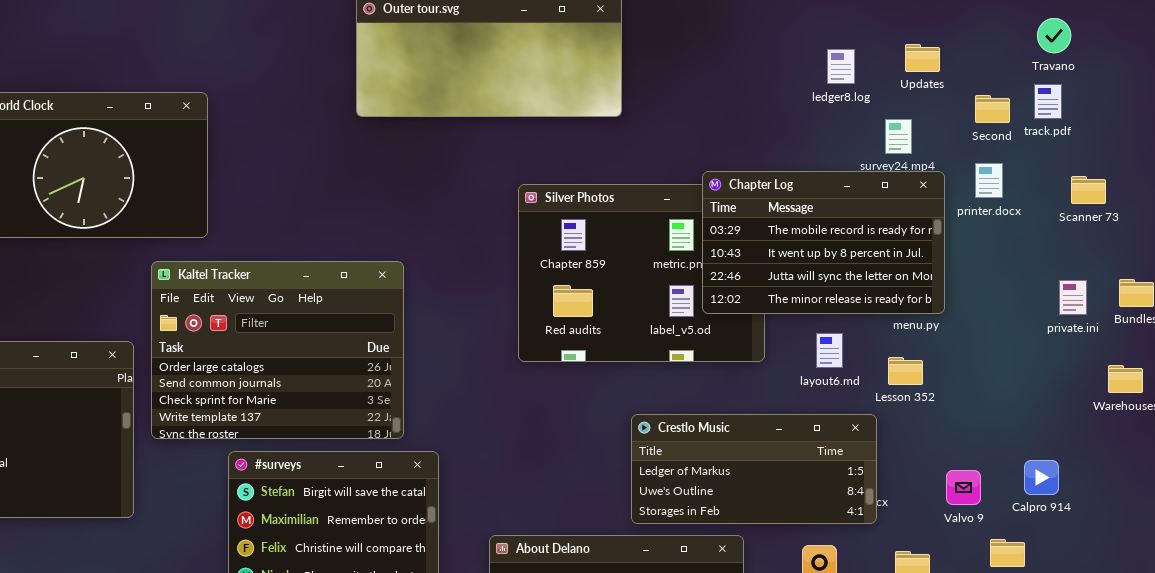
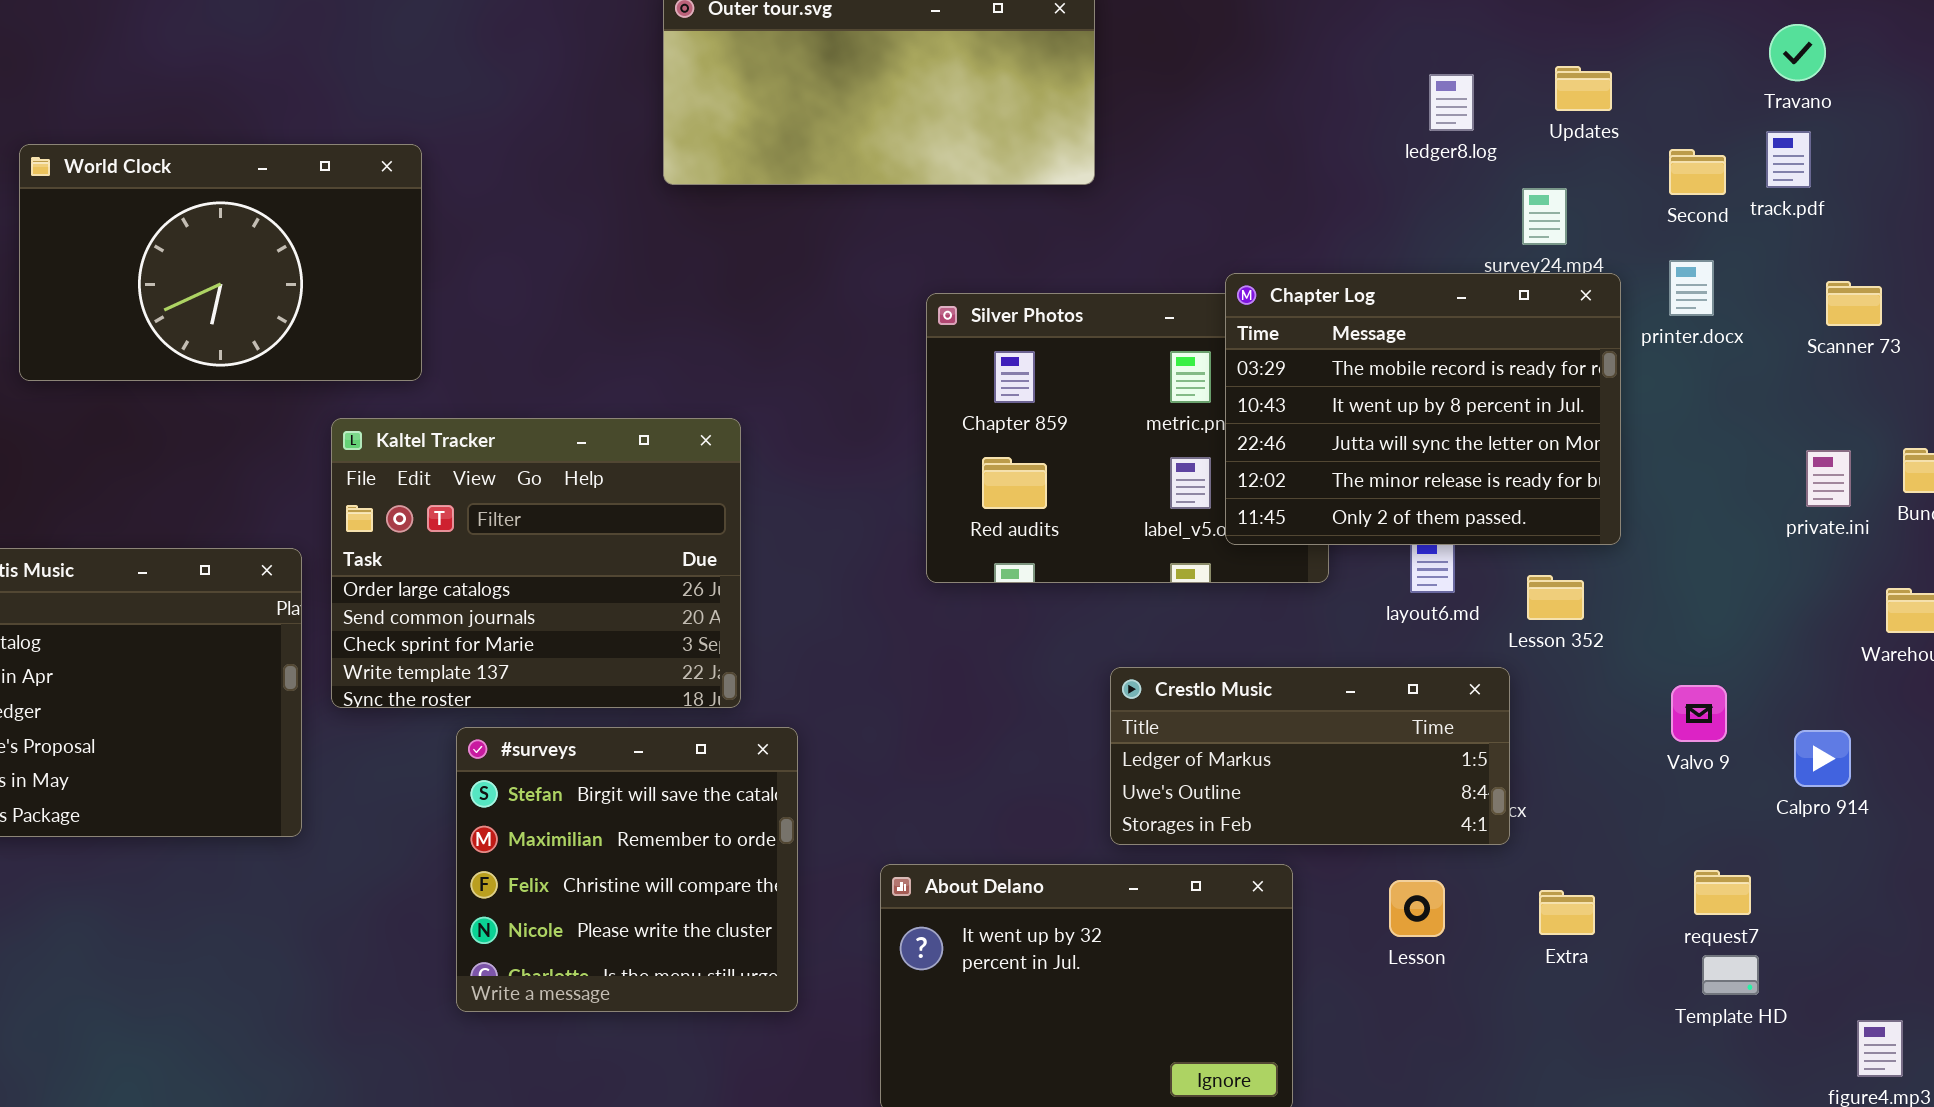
Chapter Log: [702,171,945,314] -> [1225,273,1621,545], resized
Calpro 914: [1024,460,1059,495] -> [1794,730,1851,787], moved
Valvo 9: [946,470,981,505] -> [1671,685,1727,742], moved

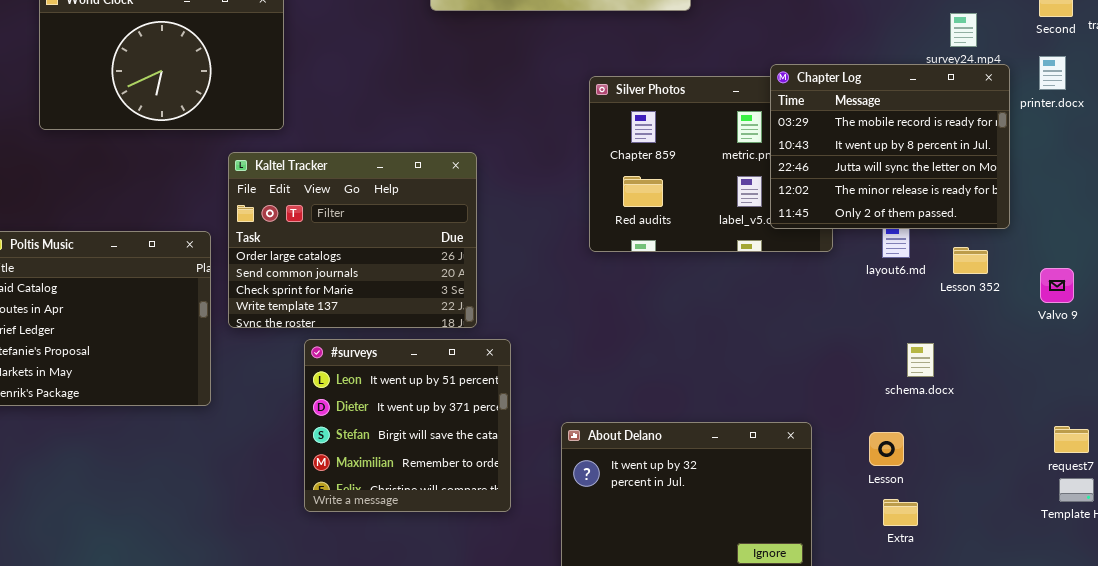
Crestlo Music: [1110,667,1510,845] -> none, closed
Valvo 9: [1671,685,1727,742] -> [1040,268,1074,303], moved
#surveys: [456,727,798,1012] -> [304,339,511,512], scrolled up 2 rows
Extra: [1539,890,1595,935] -> [883,499,918,526], moved

